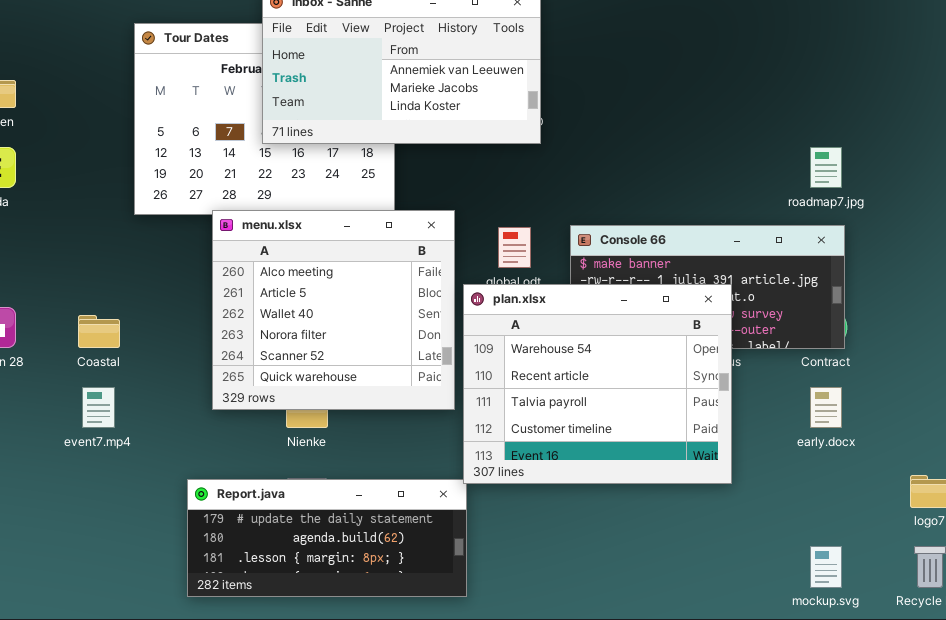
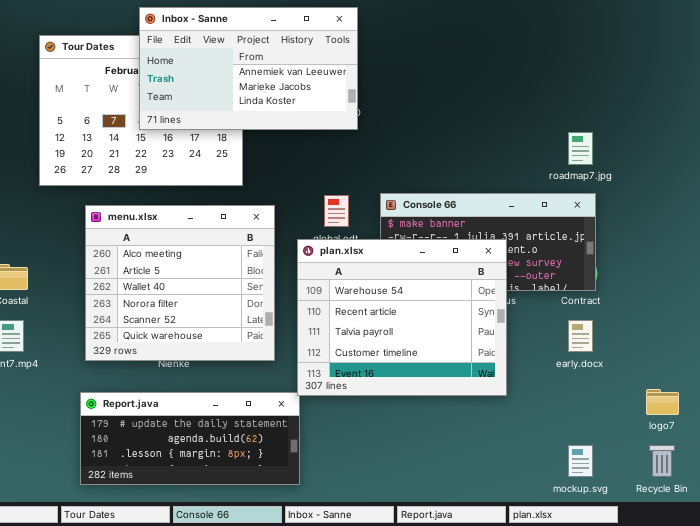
menu.xlsx: [212,210,455,410] -> [85,205,275,361], moved

